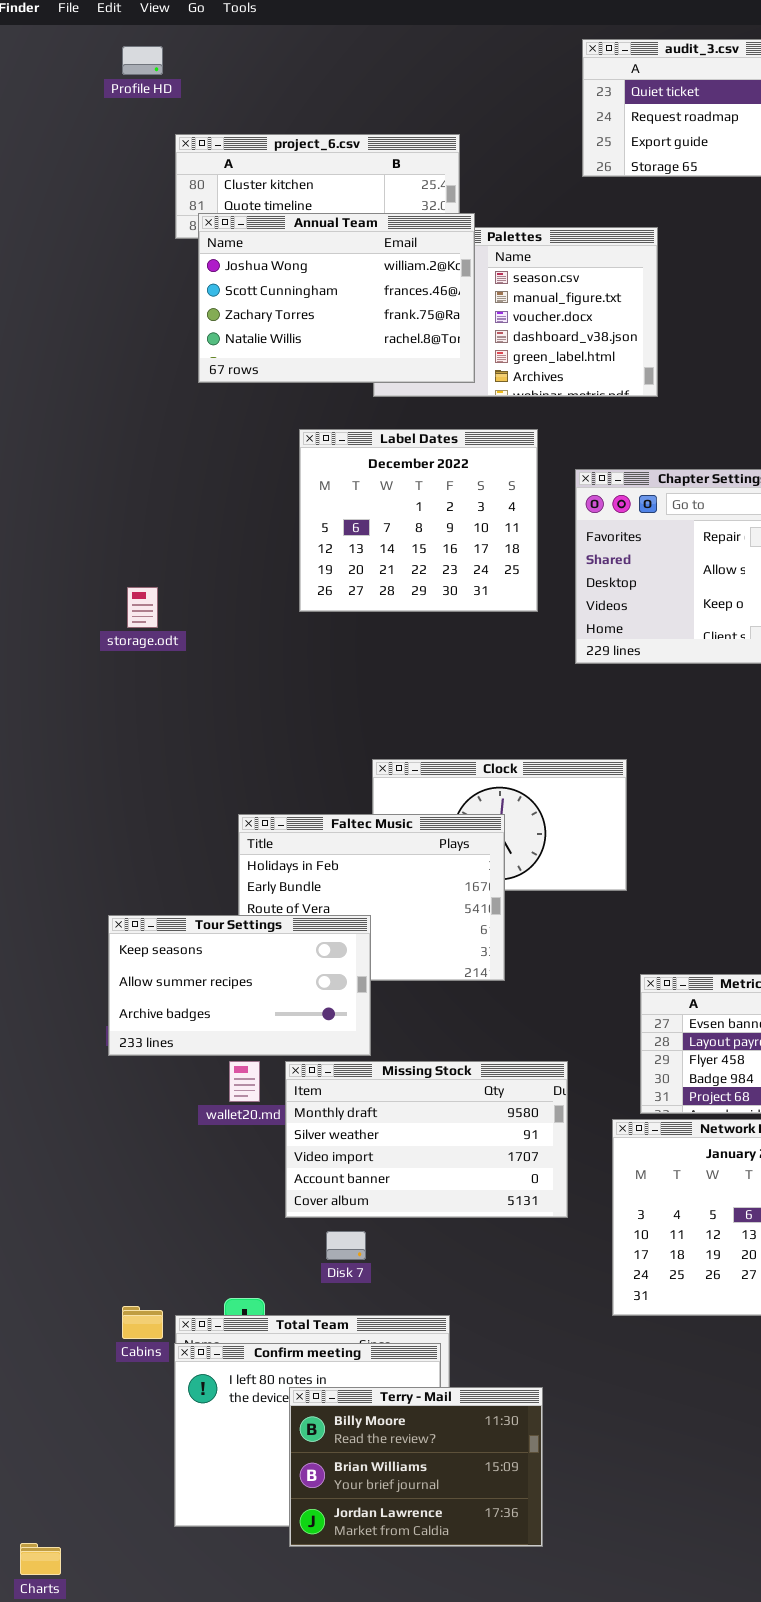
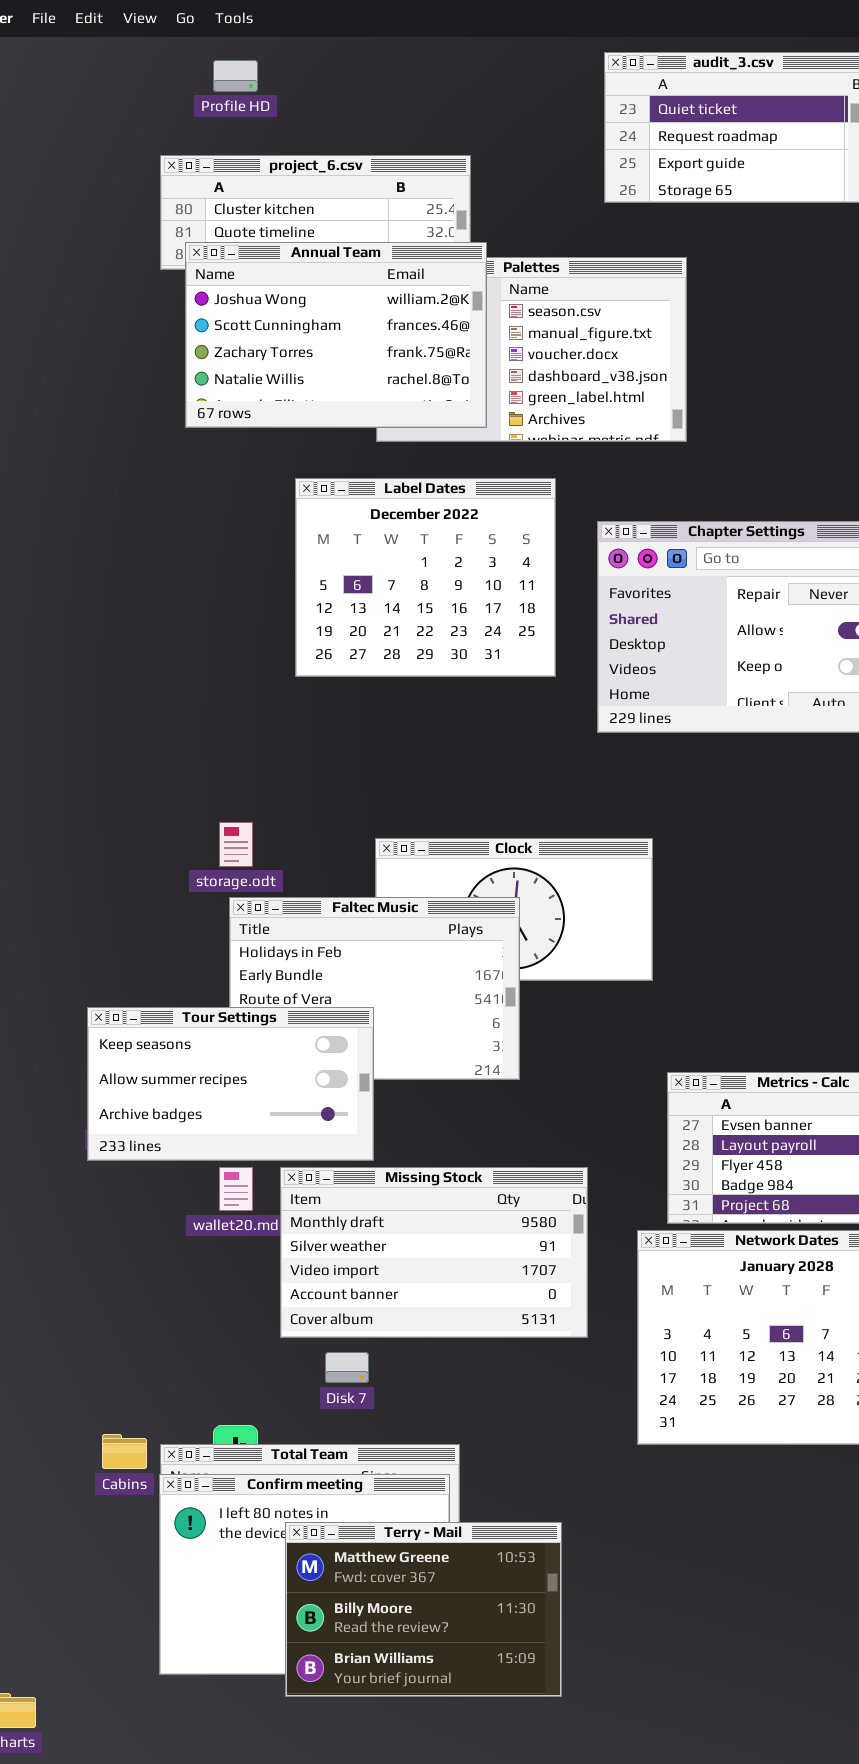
Profile HD: [122,46,163,75] -> [213,60,258,92], moved
storage.odt: [127,587,158,628] -> [219,822,253,867], moved
Terry - Mail: [289,1387,543,1547] -> [285,1522,562,1697], scrolled up 1 row

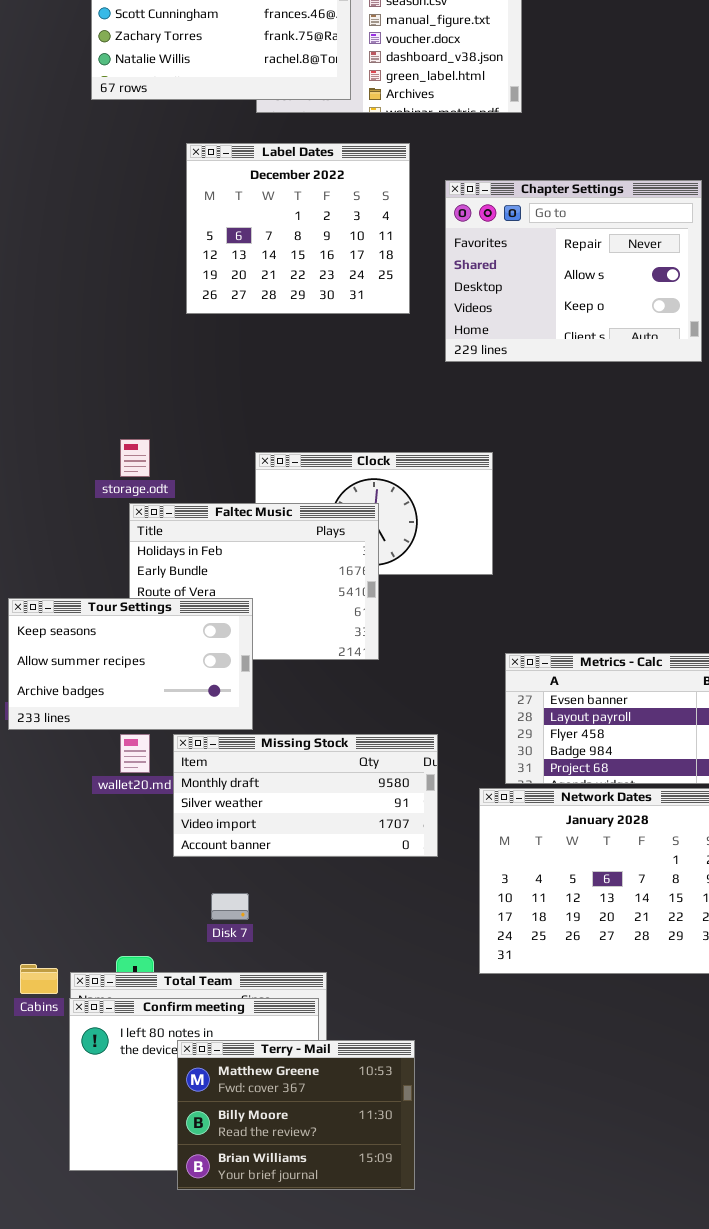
Missing Stock: [280,1167,588,1338] -> [173,734,438,857], resized

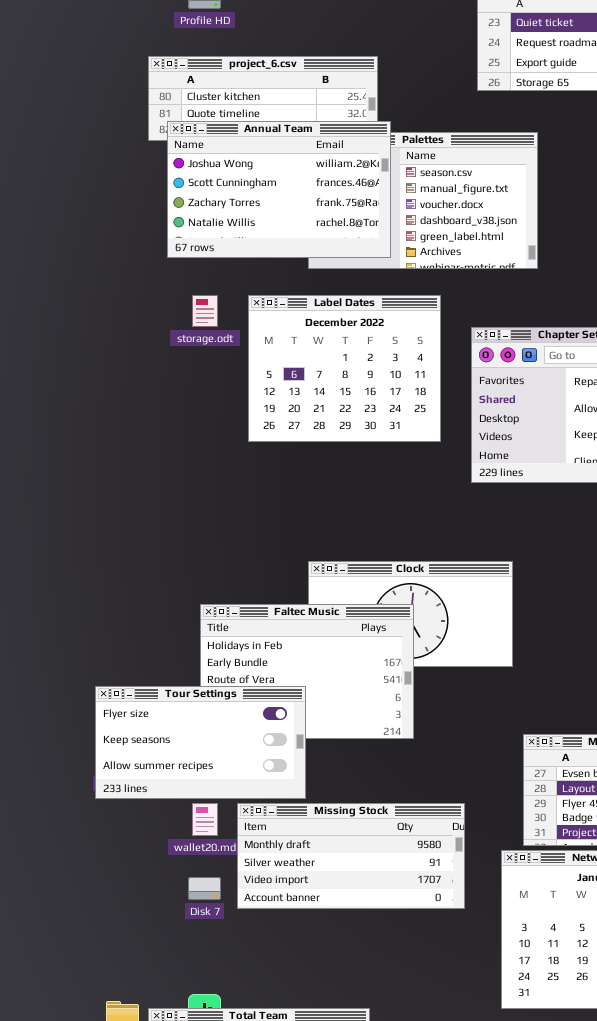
storage.odt: [120,439,150,477] -> [192,295,218,327], moved
Tour Settings: [8,598,253,730] -> [95,686,306,799], scrolled up 1 row
Disk 7: [211,893,249,920] -> [188,877,221,900], moved

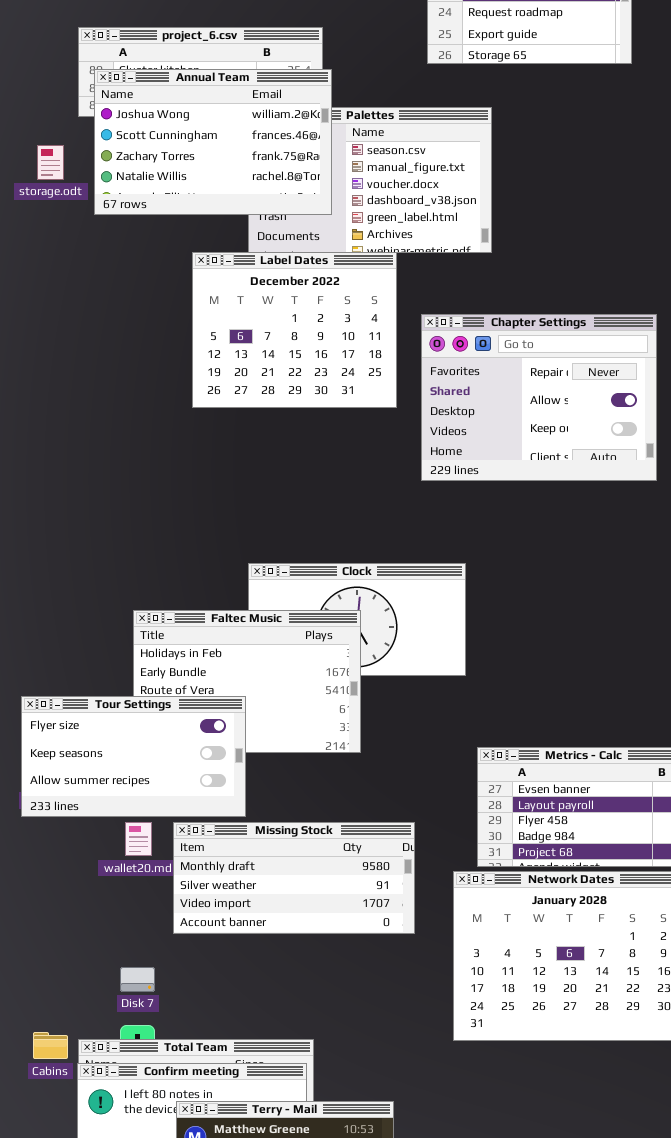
Annual Team: [167,121,391,258] -> [94,69,332,215], moved
storage.odt: [192,295,218,327] -> [37,145,64,180], moved
Label Dates: [248,295,441,442] -> [192,252,397,408], moved
Disk 7: [188,877,221,900] -> [120,967,155,992], moved

